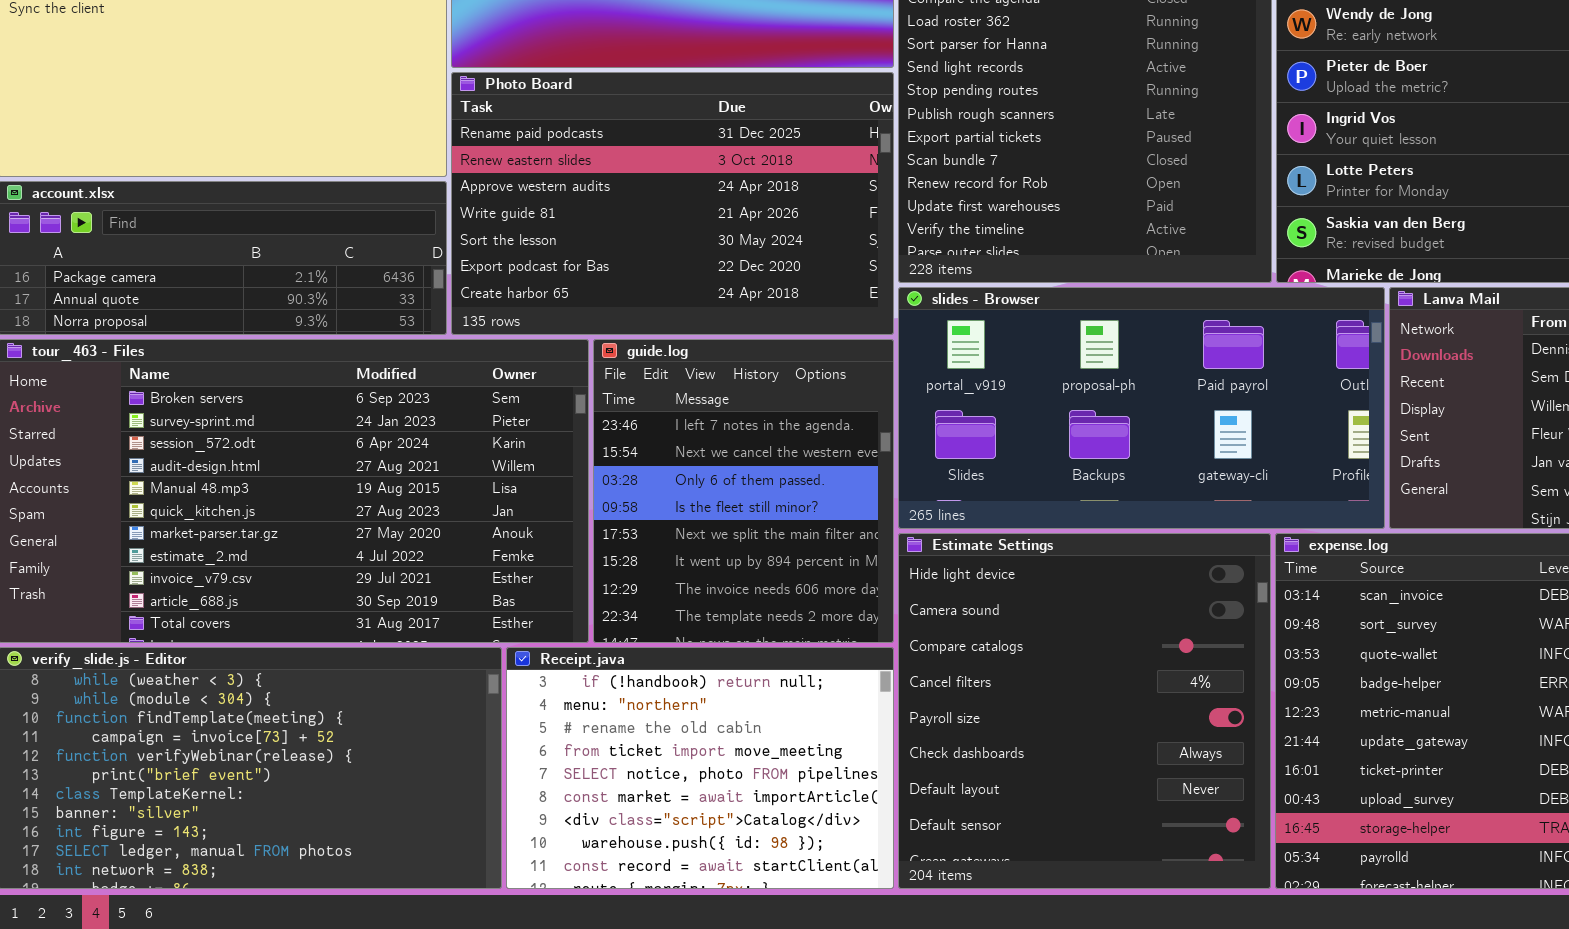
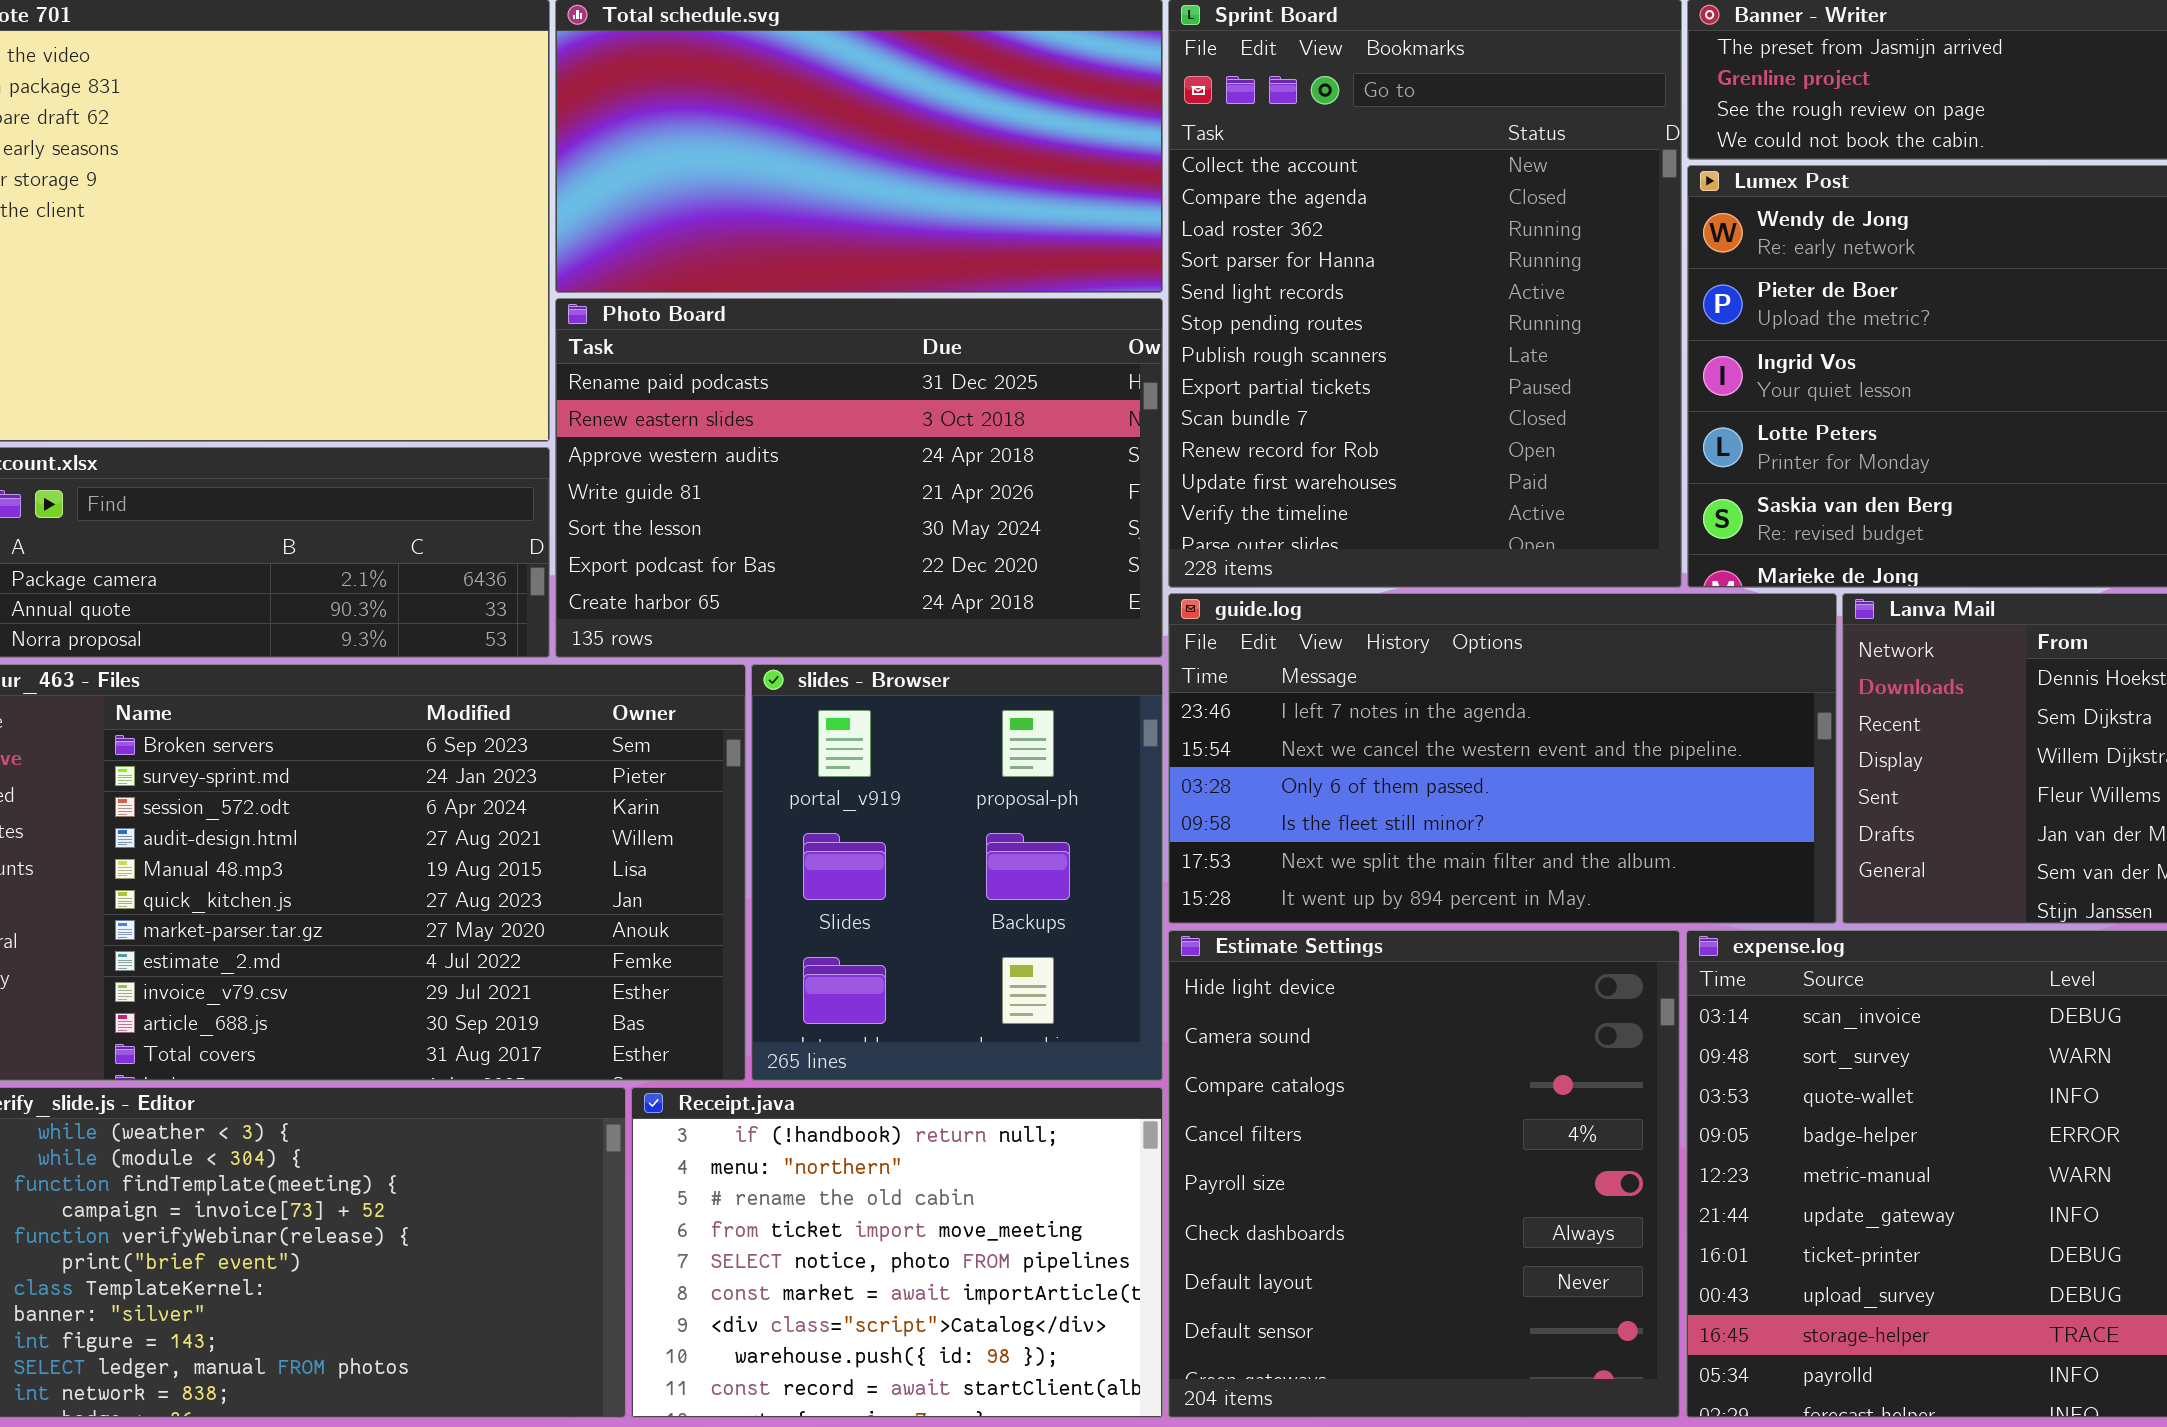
slides - Browser: [898,287,1385,529] -> [751,664,1163,1081], moved, resized
guide.log: [593,339,894,643] -> [1168,593,1837,924], moved, resized

